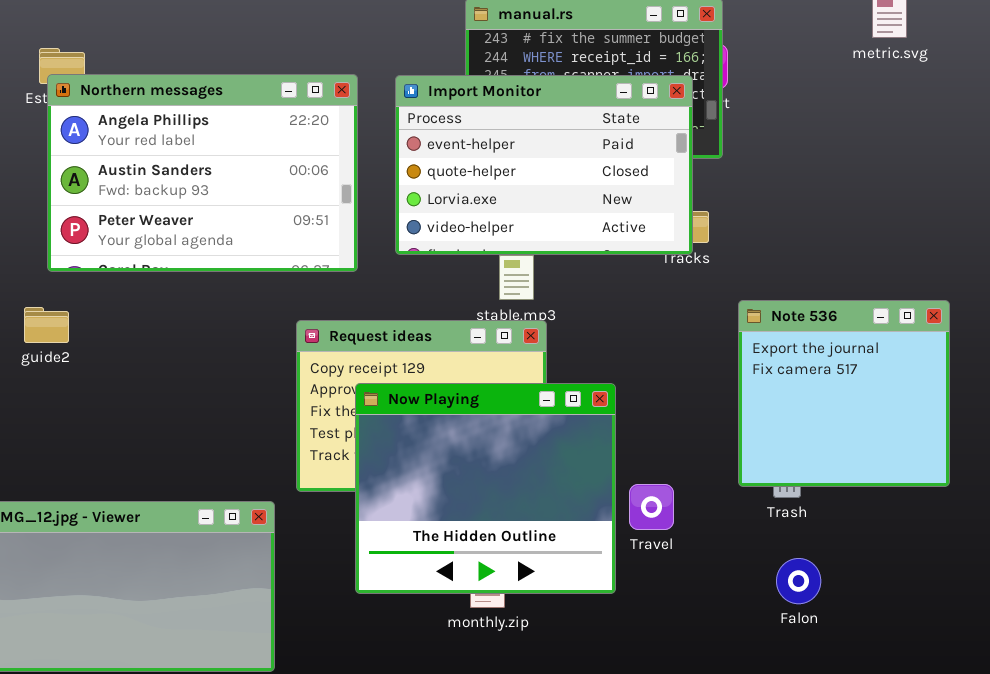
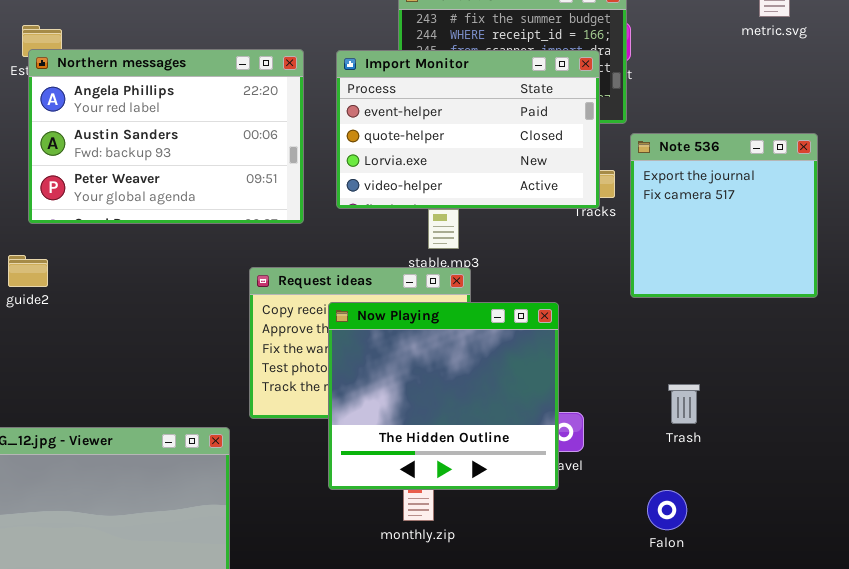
Note 536: [738,300,950,487] -> [630,133,818,298], moved
Now Playing: [355,383,616,594] -> [328,302,559,490], moved
Falon: [776,558,821,604] -> [647,490,687,530], moved

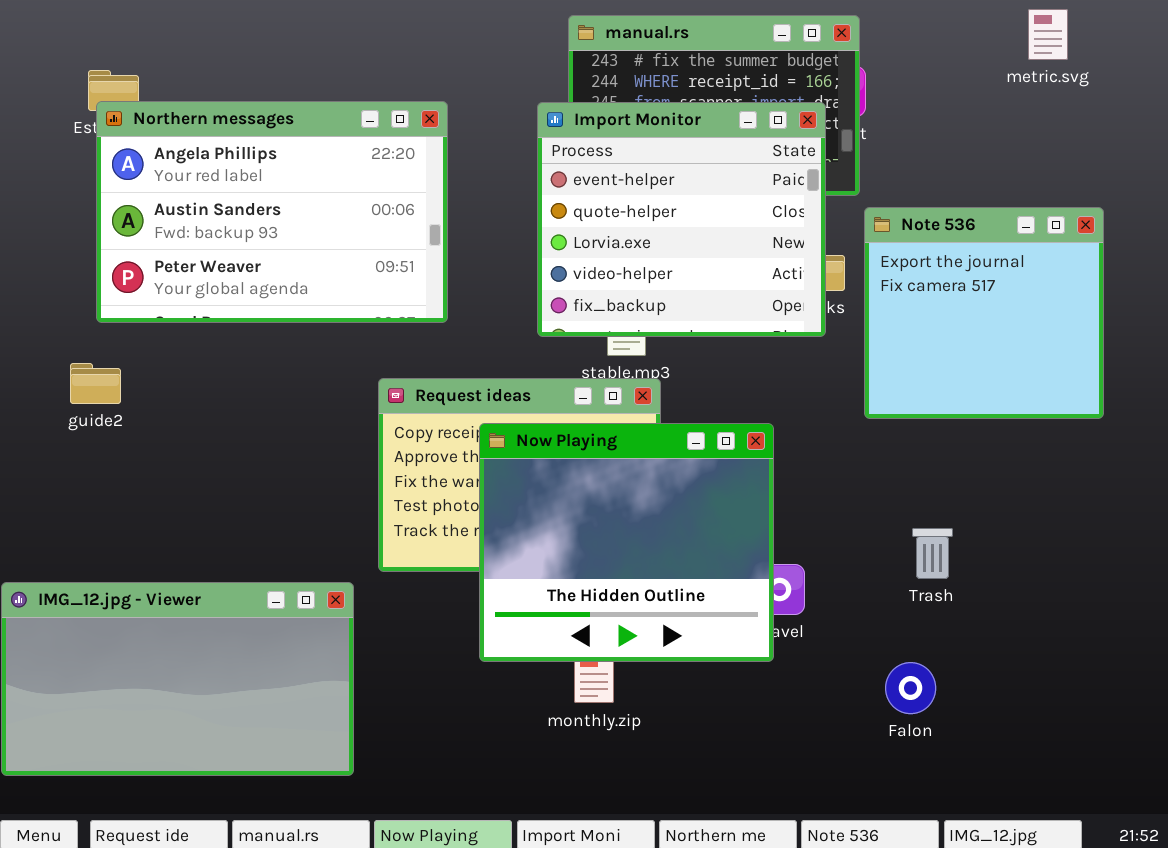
Import Monitor: [336,50,600,209] -> [537,102,826,337], resized

